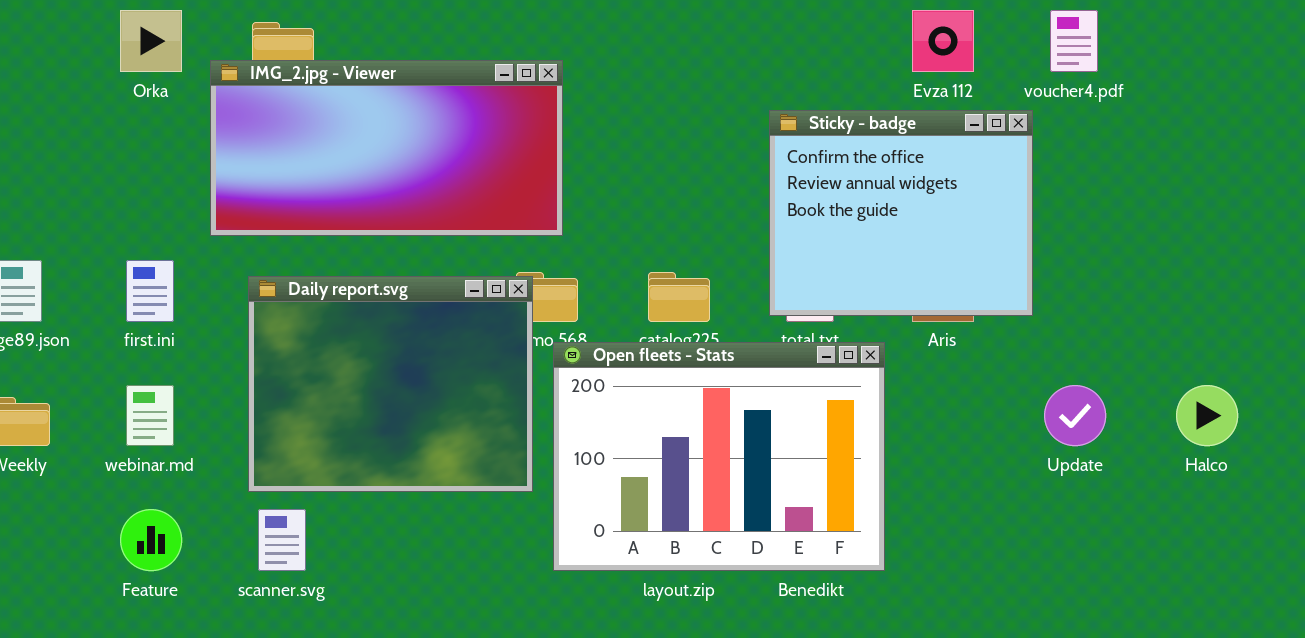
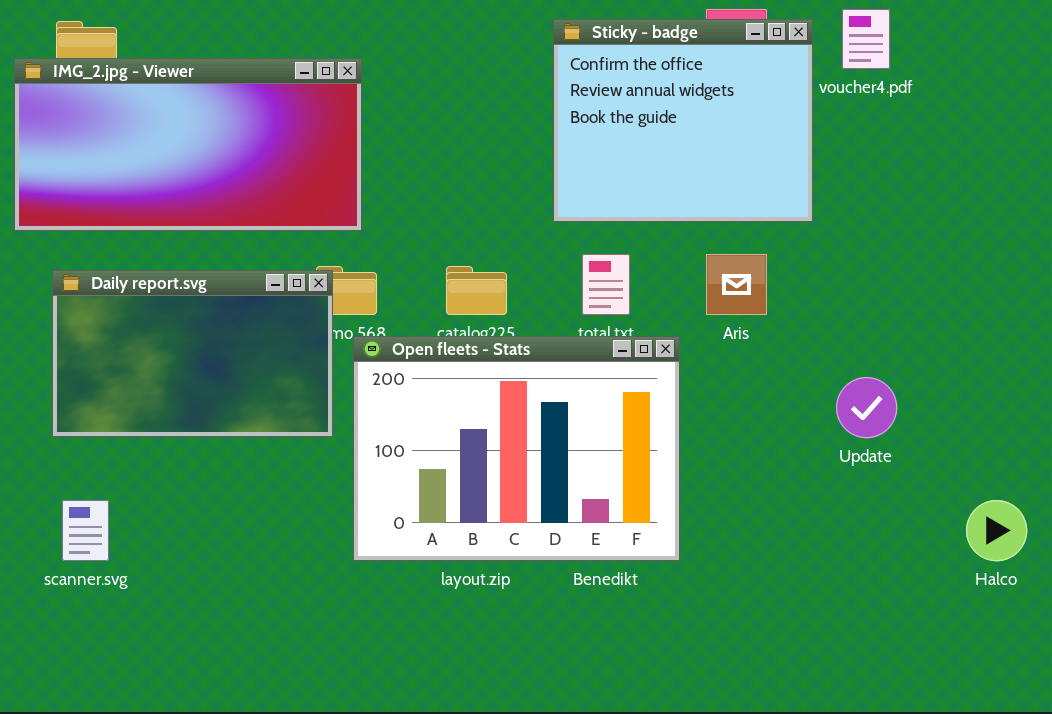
Sticky - badge: [769,110,1033,316] -> [553,19,813,222], moved
Daily report.svg: [248,276,533,492] -> [52,270,333,437], resized
Halco: [1176,385,1238,446] -> [966,500,1027,561], moved

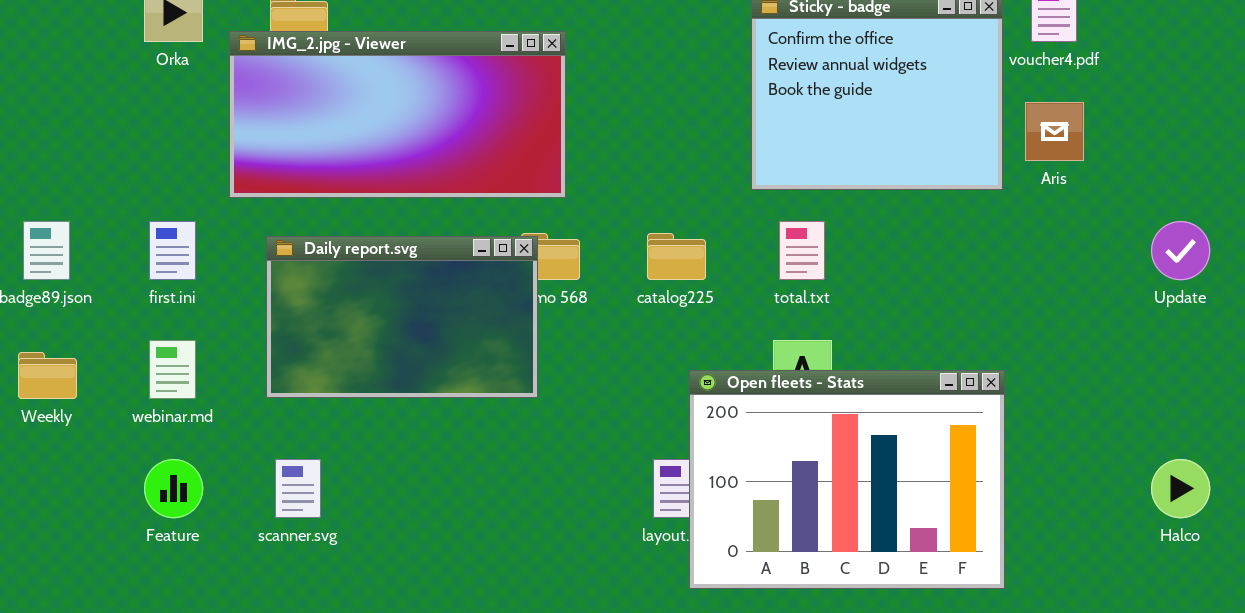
Aris: [706,254,767,315] -> [1025,102,1084,161], moved
Open fleets - Stats: [353,336,680,561] -> [689,370,1005,589], moved
Update: [836,377,897,438] -> [1151,221,1210,280], moved

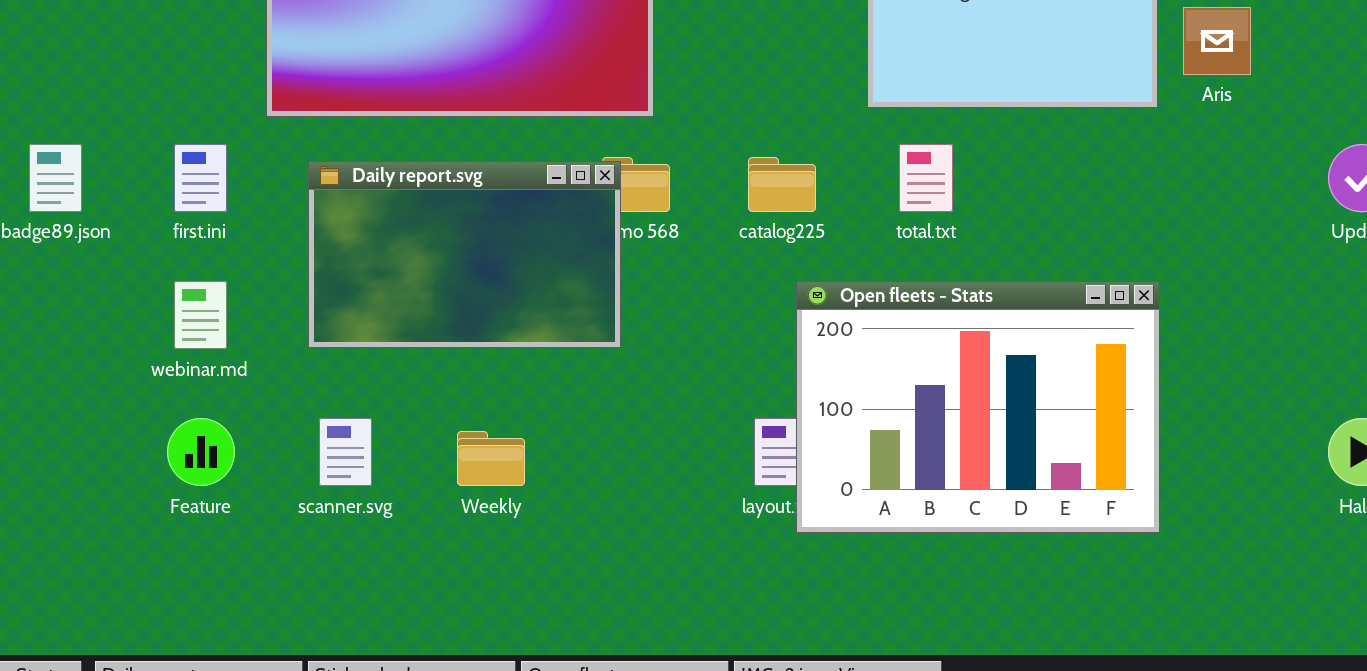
Weekly: [18,352,77,399] -> [457,431,525,486], moved
Open fleets - Stats: [689,370,1005,589] -> [796,281,1160,533], moved

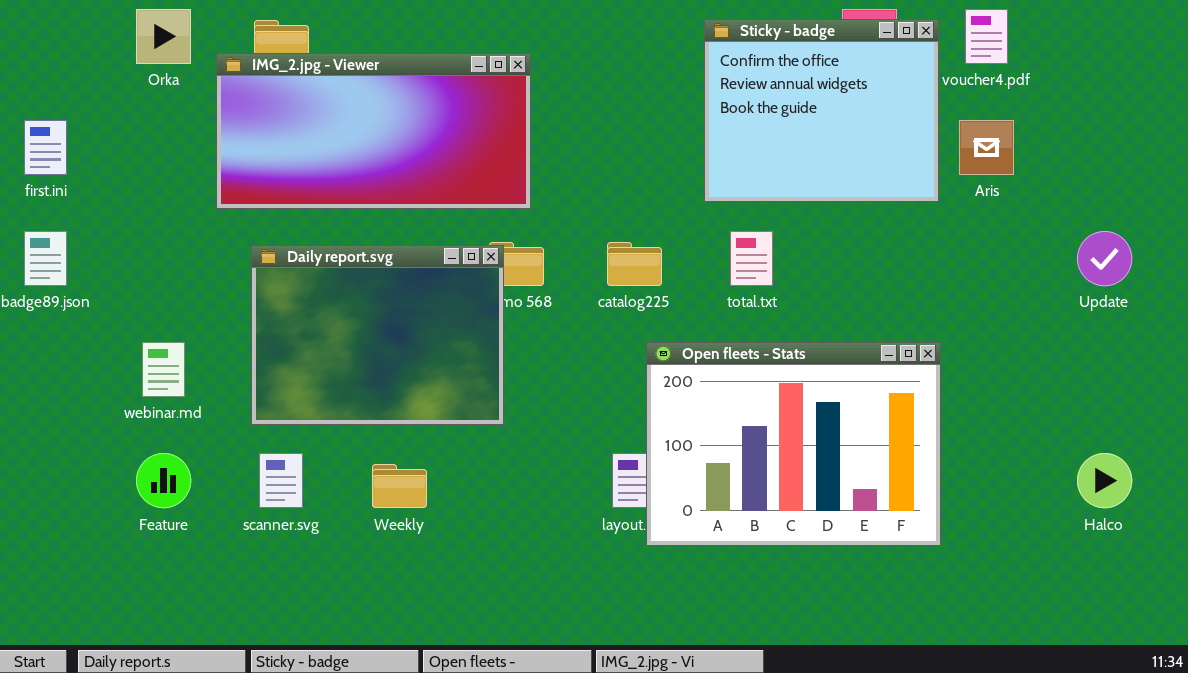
first.ini: [174,144,227,212] -> [24,120,67,175], moved
Daily report.svg: [308,161,621,348] -> [251,245,504,425], resized

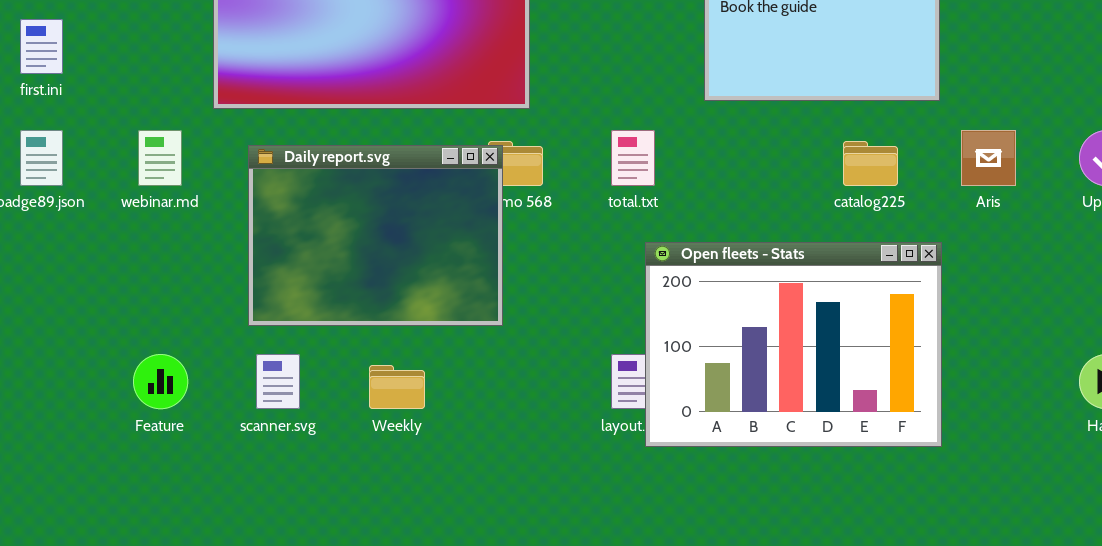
Aris: [959,120,1014,175] -> [961,130,1016,186], moved
total.txt: [730,231,773,286] -> [611,130,655,186], moved
catalog225: [607,242,662,286] -> [843,141,898,186], moved
webinar.md: [142,342,185,397] -> [138,130,182,186], moved

